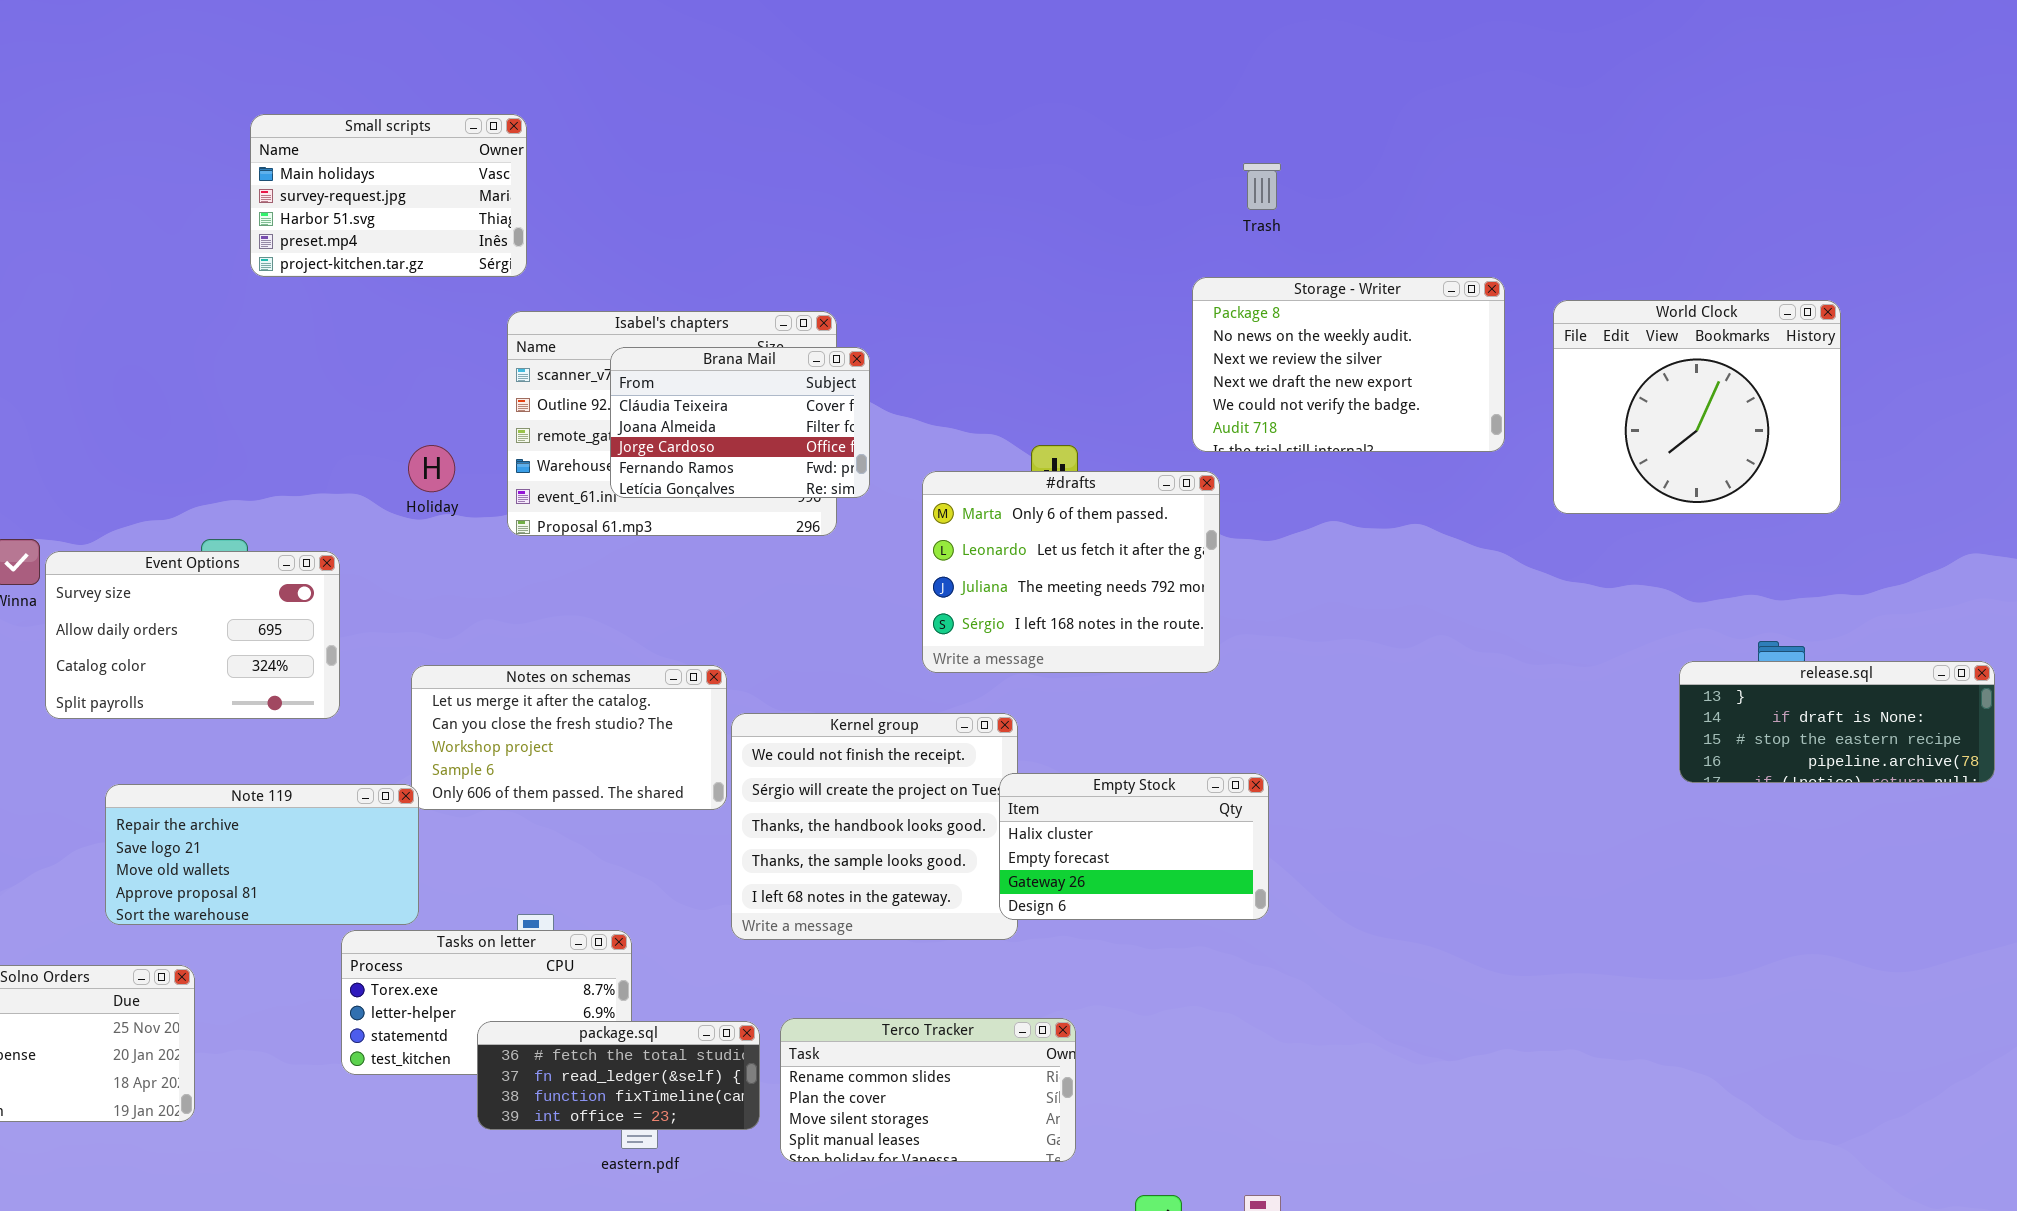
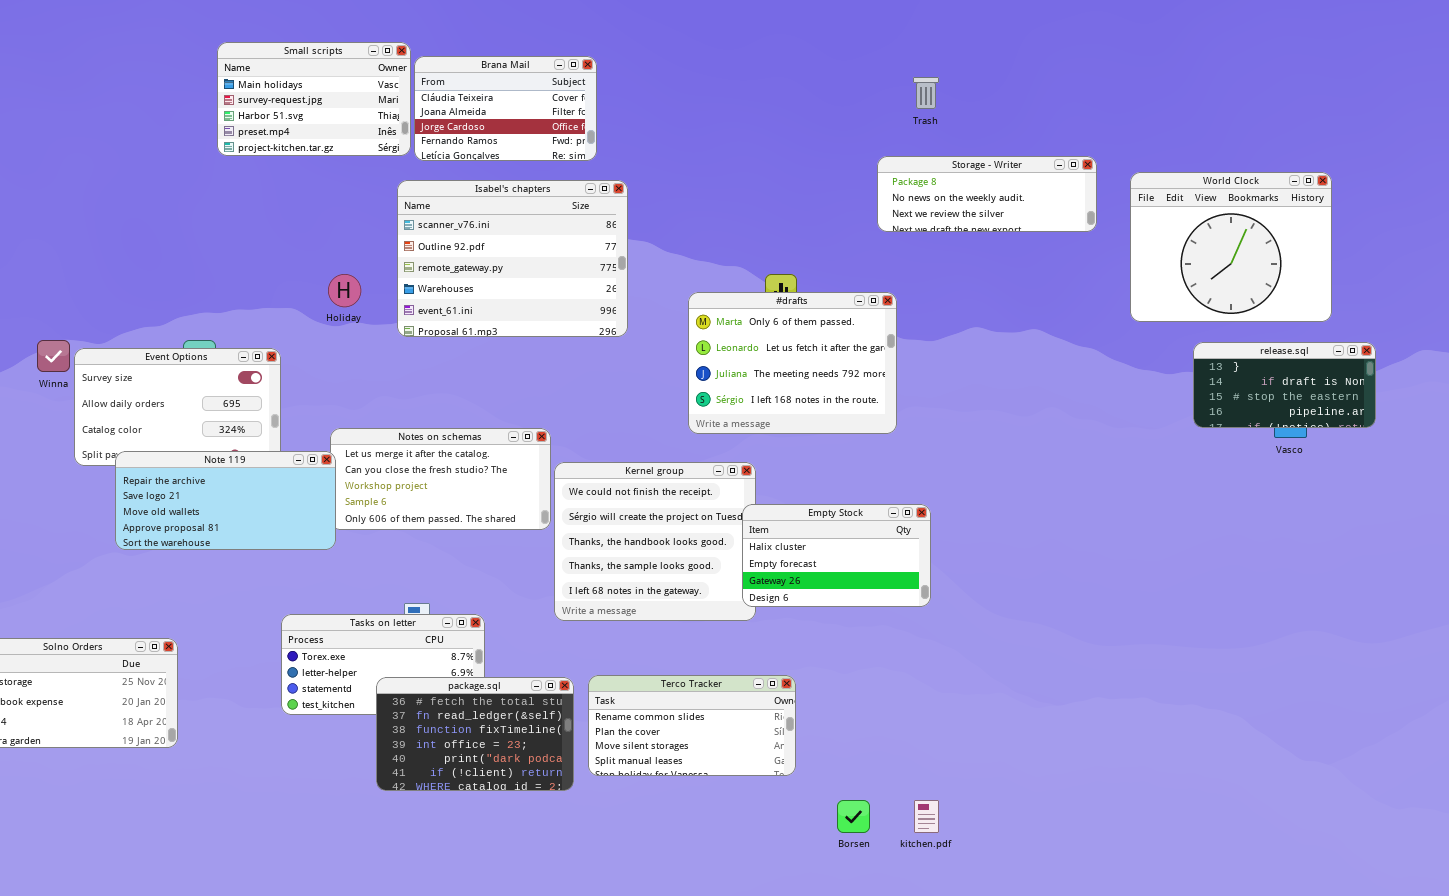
Storage - Writer: [1192,277,1505,452] -> [877,156,1097,232], resized
Brana Mail: [610,347,870,498] -> [414,56,597,161], moved
release.sql: [1679,661,1995,783] -> [1193,342,1376,428], moved, resized
Note 119: [105,784,419,925] -> [115,451,336,550], moved
package.sql: [477,1021,760,1130] -> [376,677,574,791], resized

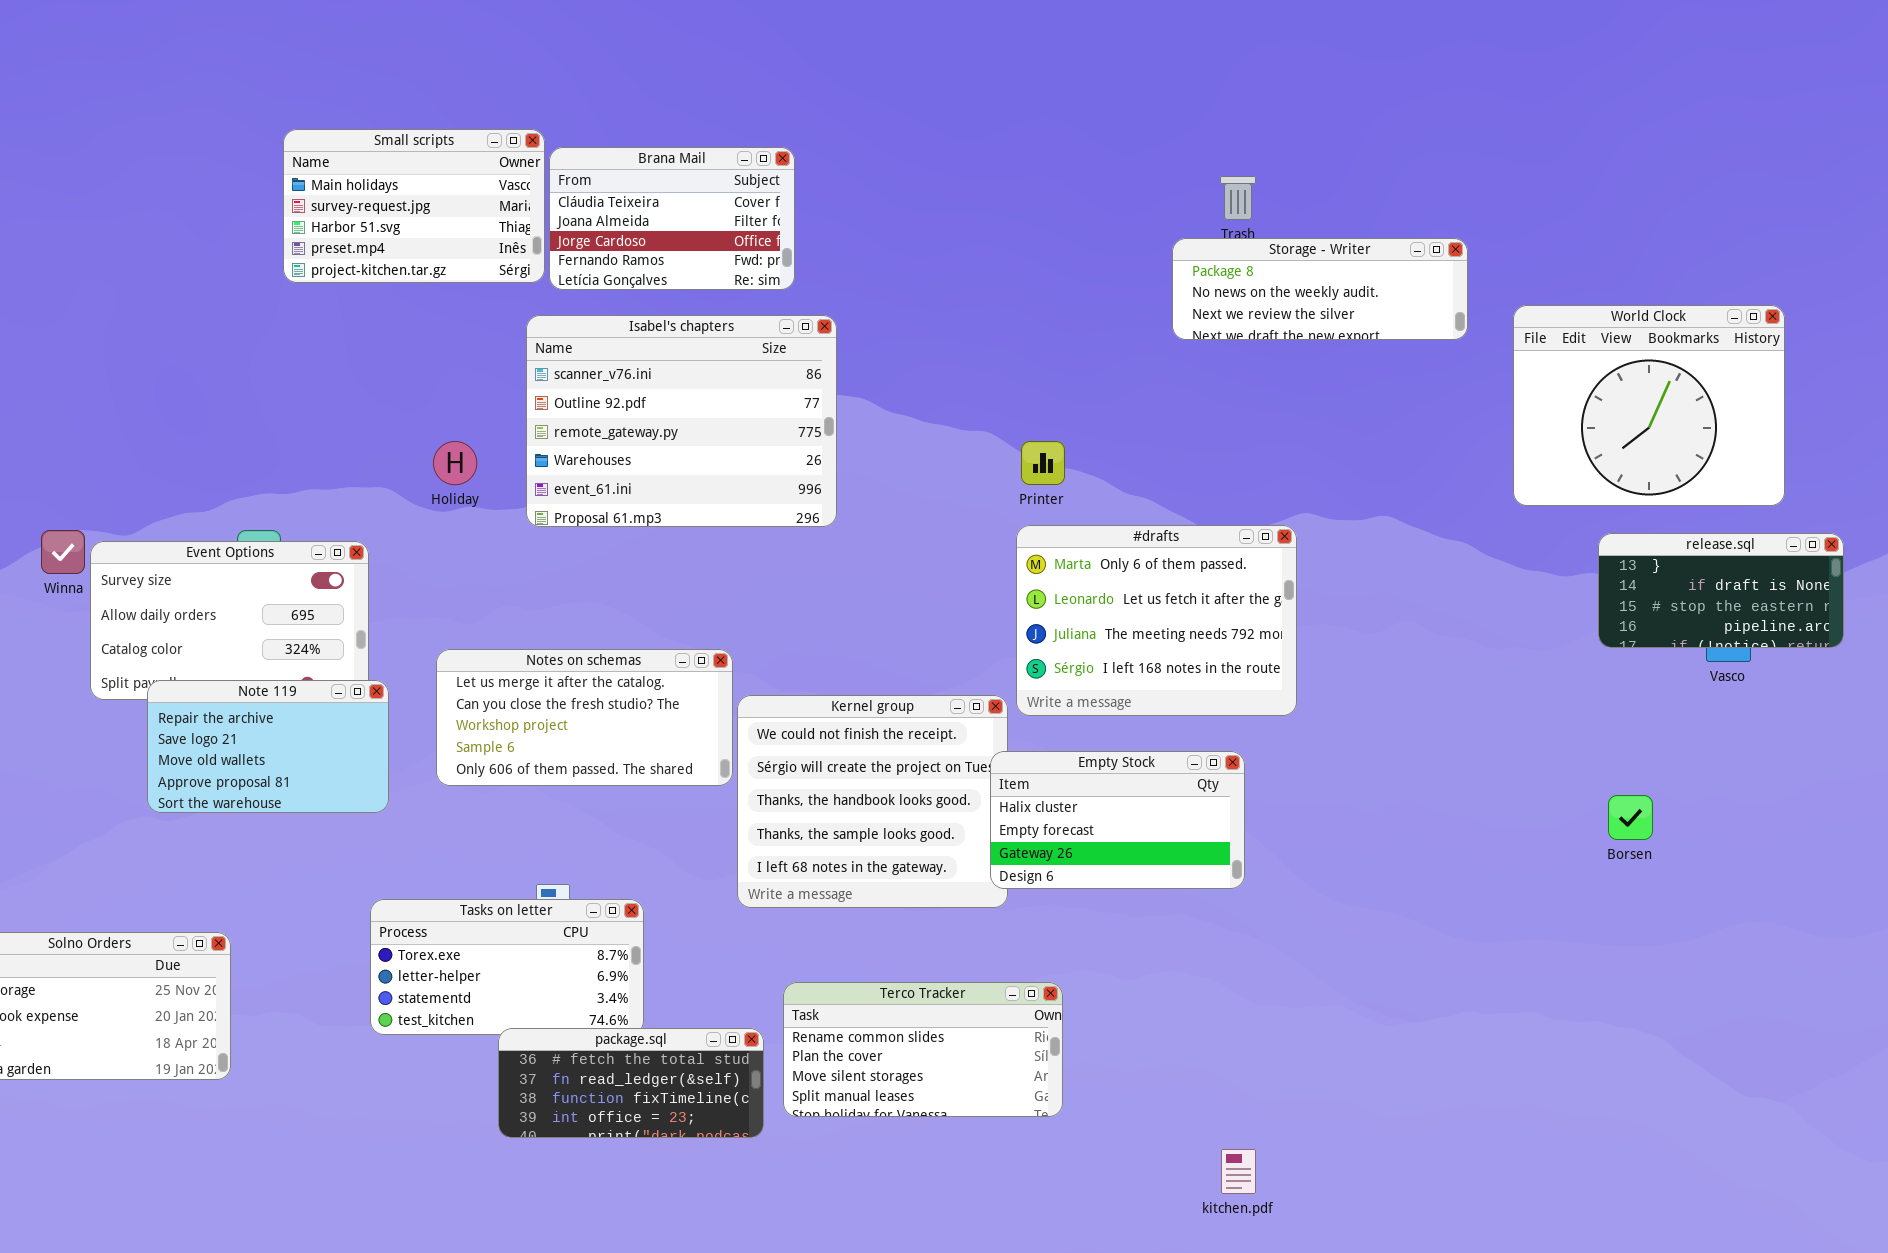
Storage - Writer: [877,156,1097,232] -> [1172,238,1468,340], moved
#drafts: [688,292,897,434] -> [1016,525,1297,716], moved
Note 119: [115,451,336,550] -> [147,680,389,813], resized
package.sql: [376,677,574,791] -> [498,1028,764,1138], resized
Borsen: [837,800,870,833] -> [1608,795,1653,840], moved

